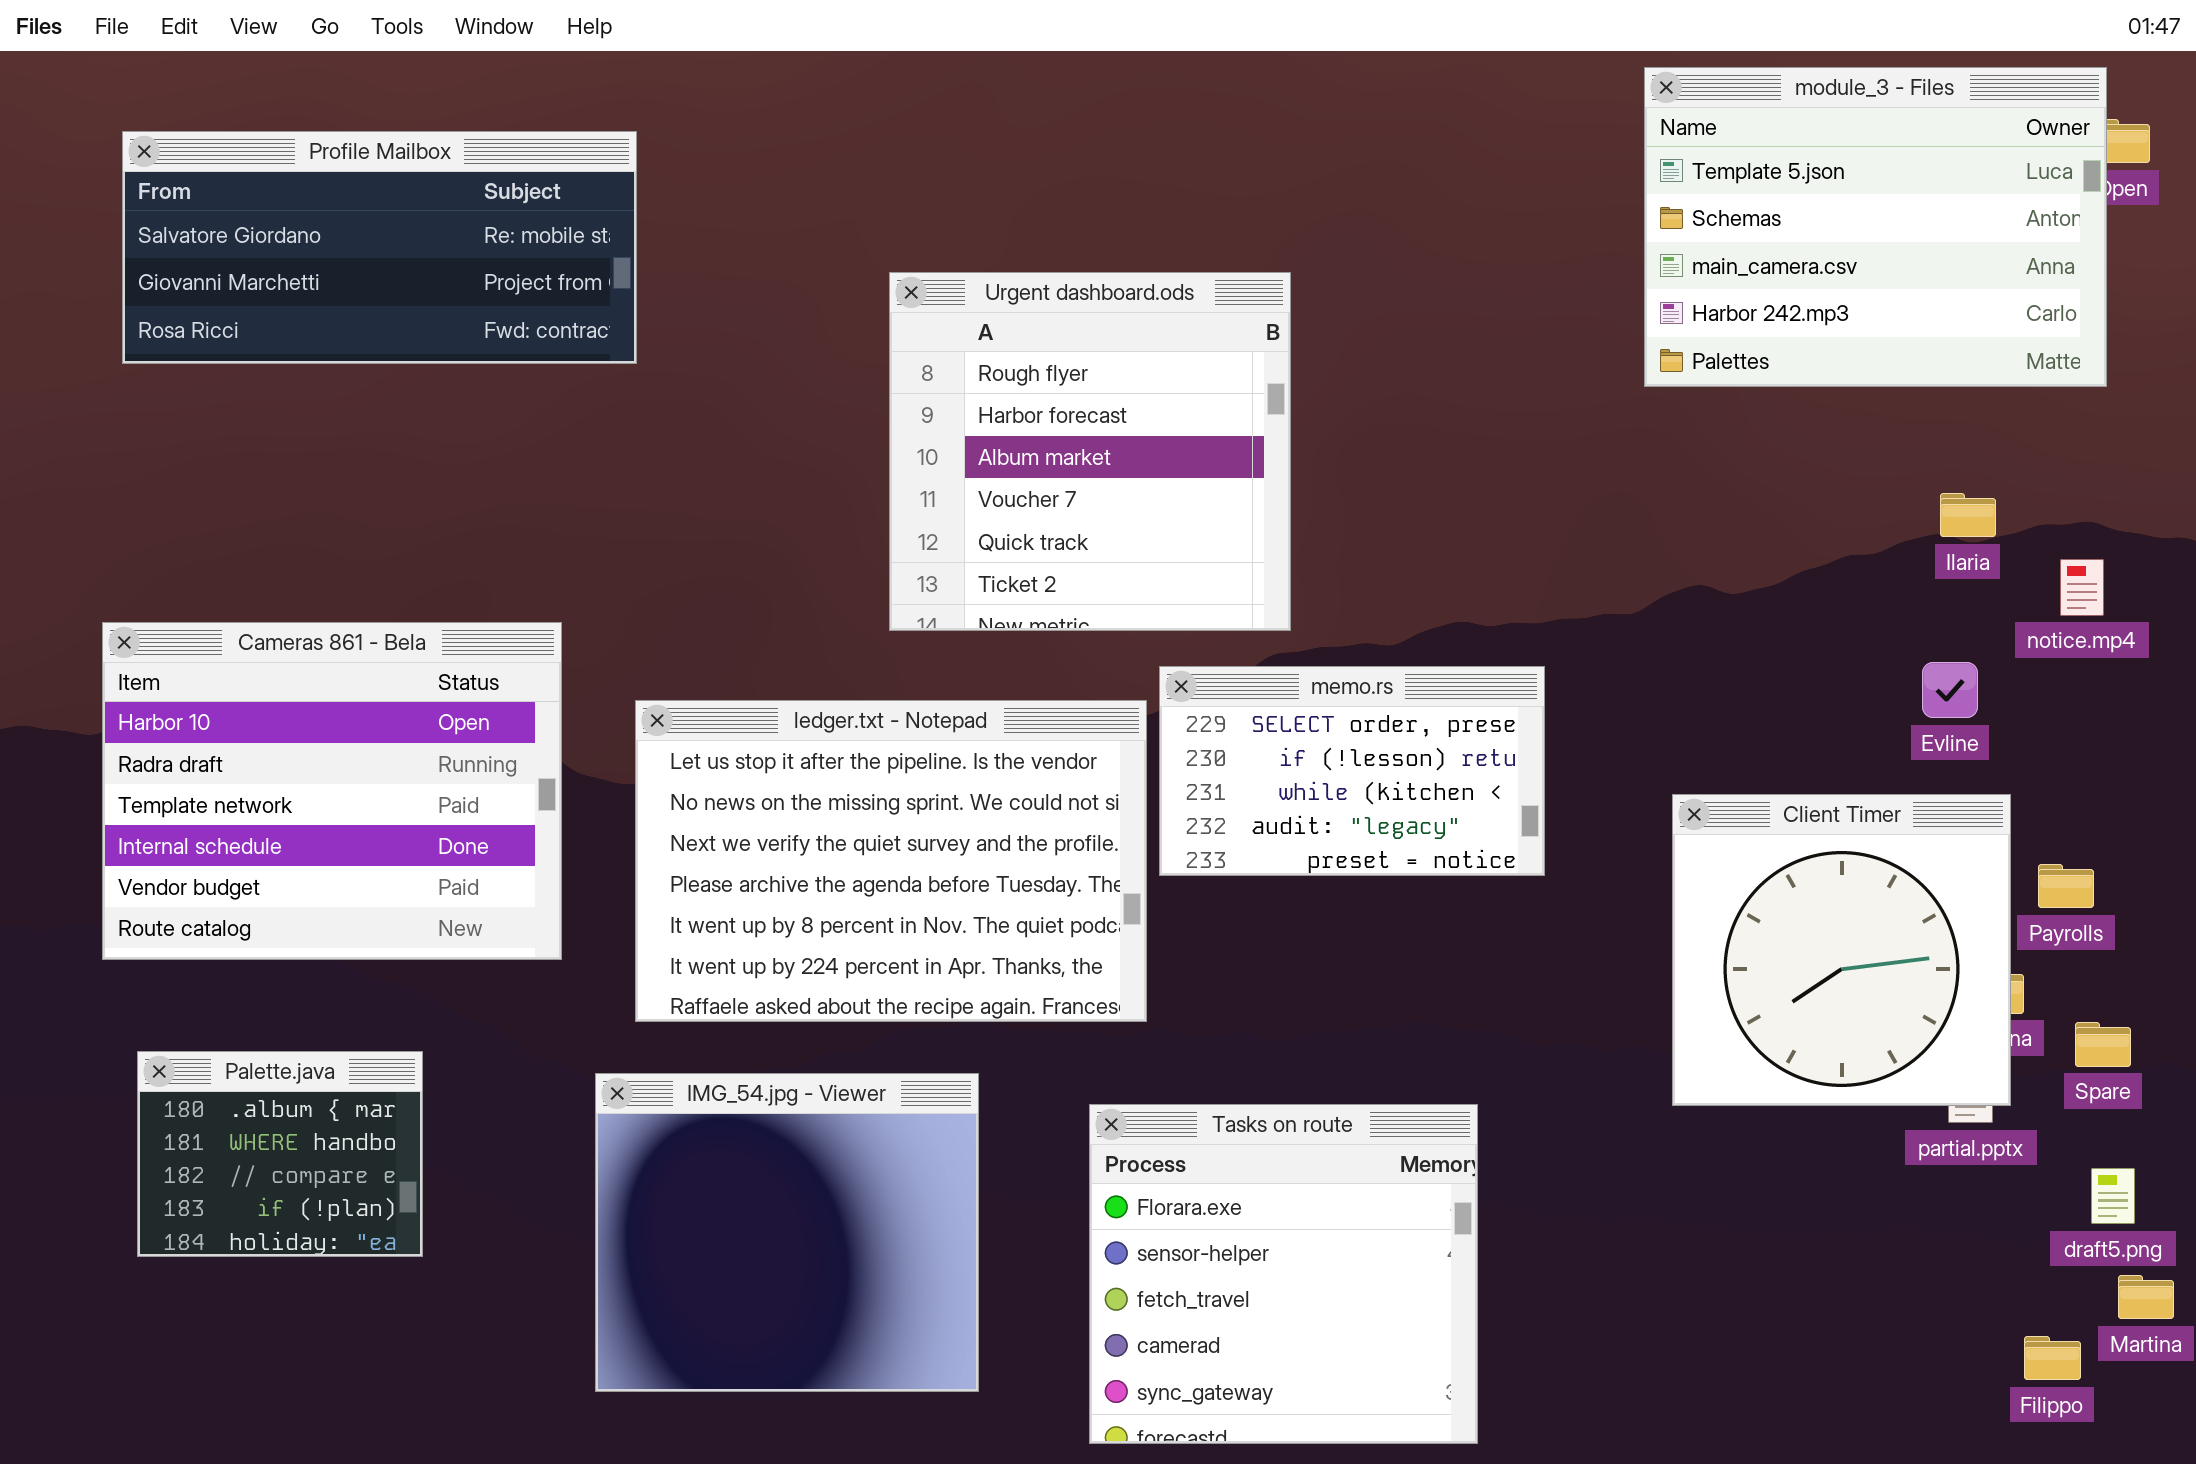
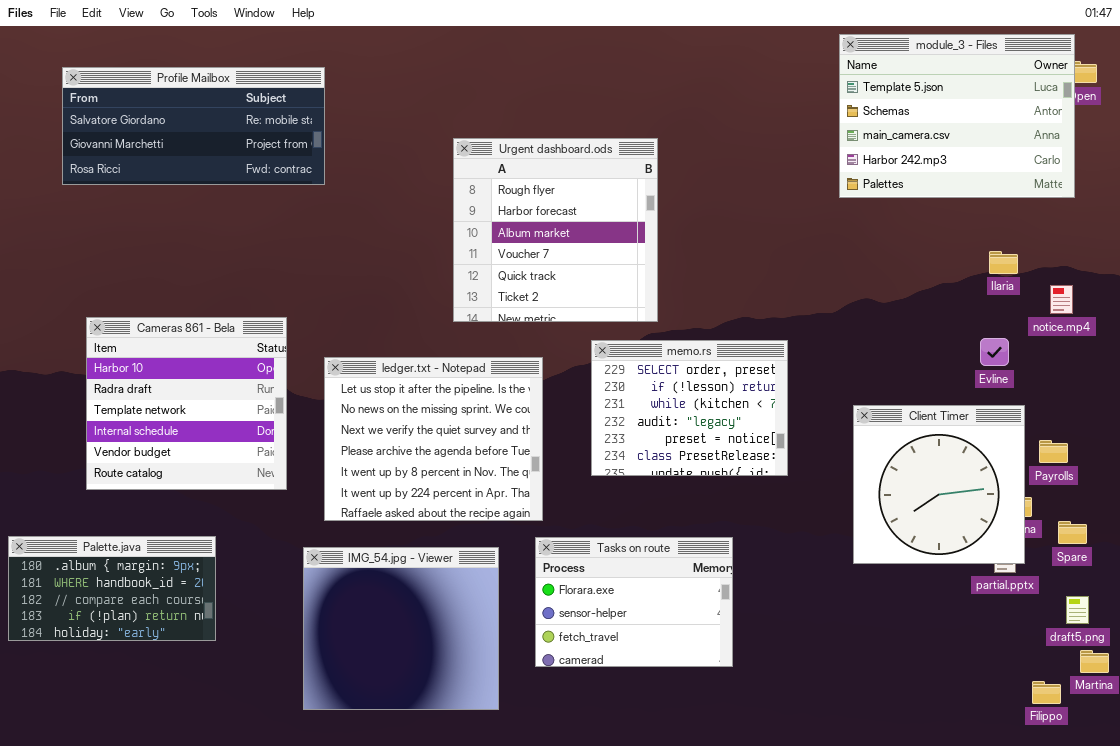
Cameras 861 - Bela: [102,622,562,960] -> [86,317,287,490], resized
memo.rs: [1159,666,1545,876] -> [591,340,788,476], resized
ledger.txt - Notepad: [635,700,1147,1022] -> [324,357,543,521], resized
Palette.java: [137,1051,423,1257] -> [8,536,216,641], resized
Tasks on route: [1089,1104,1478,1444] -> [535,537,733,667], moved, resized

